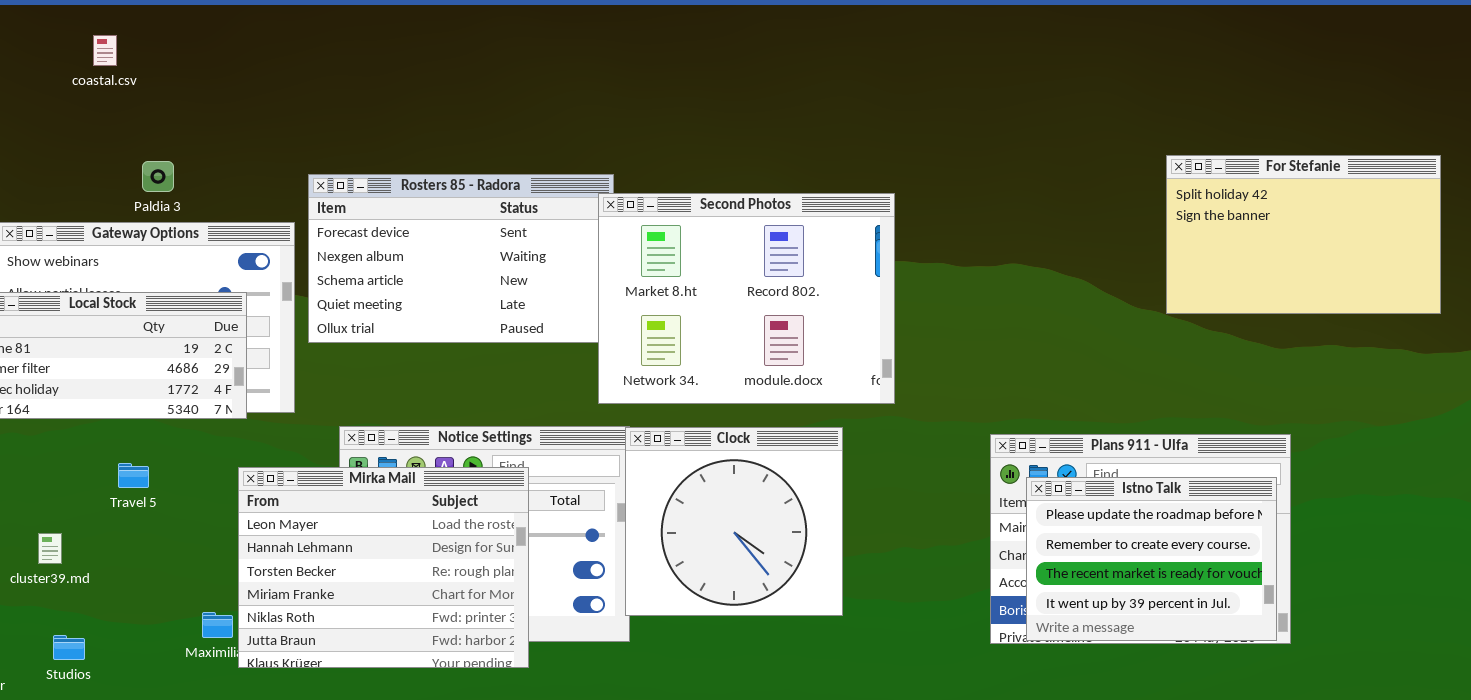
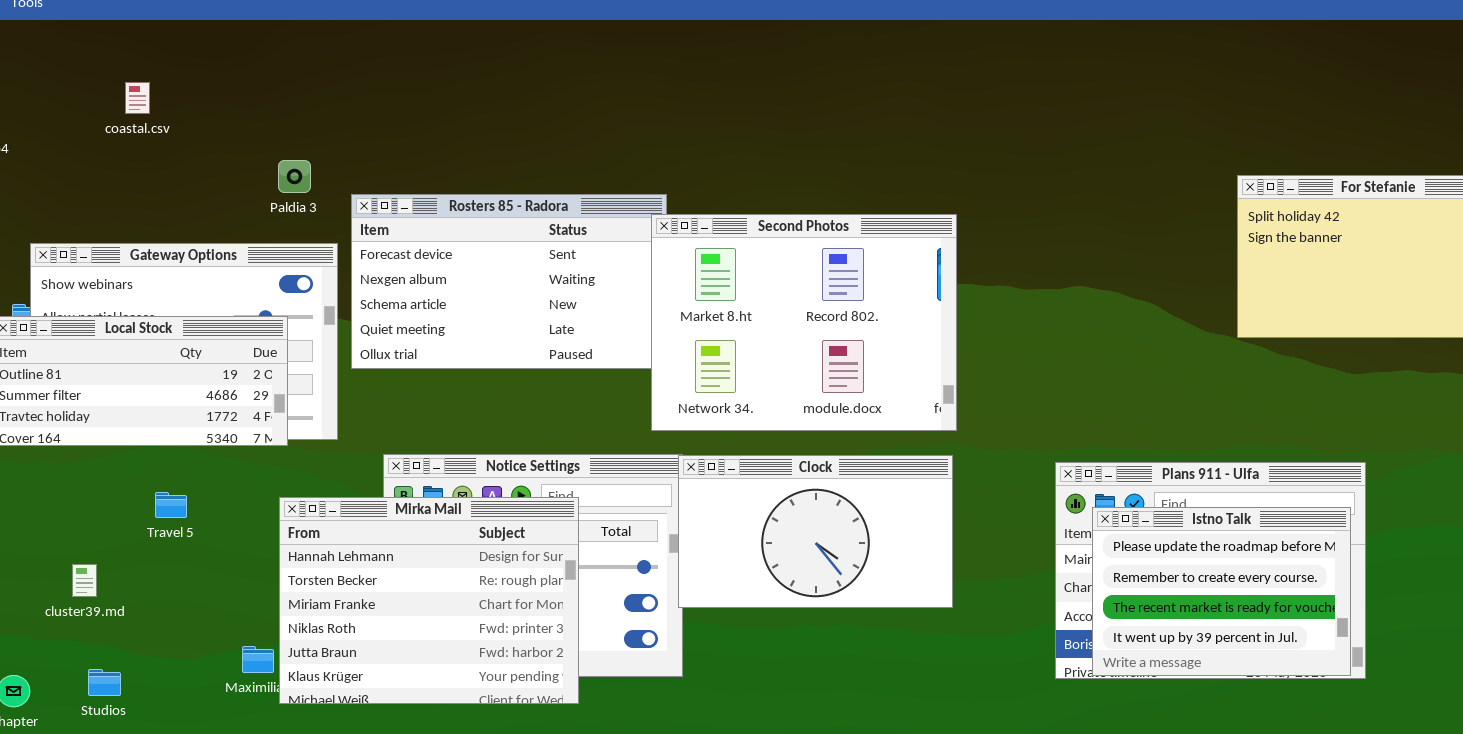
coastal.csv: [93,35,117,66] -> [125,82,150,114], moved
Paldia 3: [142,161,174,192] -> [278,160,311,193], moved
Clock: [625,427,843,616] -> [678,455,953,608], resized
Mirka Mail: [238,467,529,668] -> [279,497,579,704], scrolled down 1 row

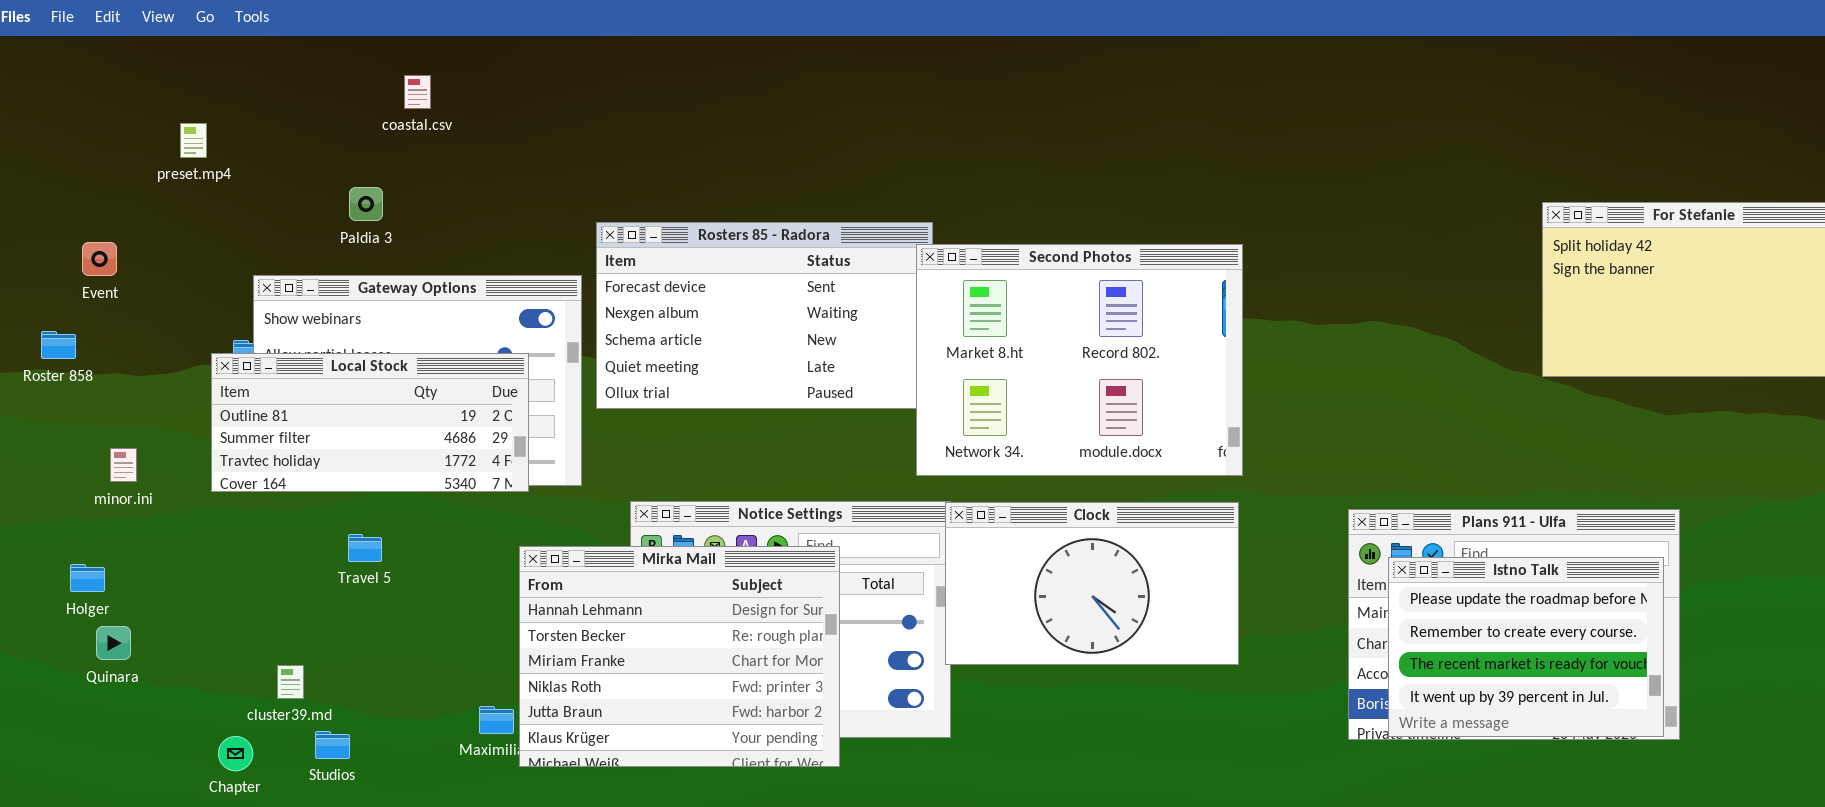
coastal.csv: [125,82,150,114] -> [404,75,431,109], moved
Paldia 3: [278,160,311,193] -> [349,187,383,221], moved
Travel 5: [155,492,187,518] -> [348,534,382,562], moved
cluster39.md: [72,564,97,597] -> [277,665,304,699], moved

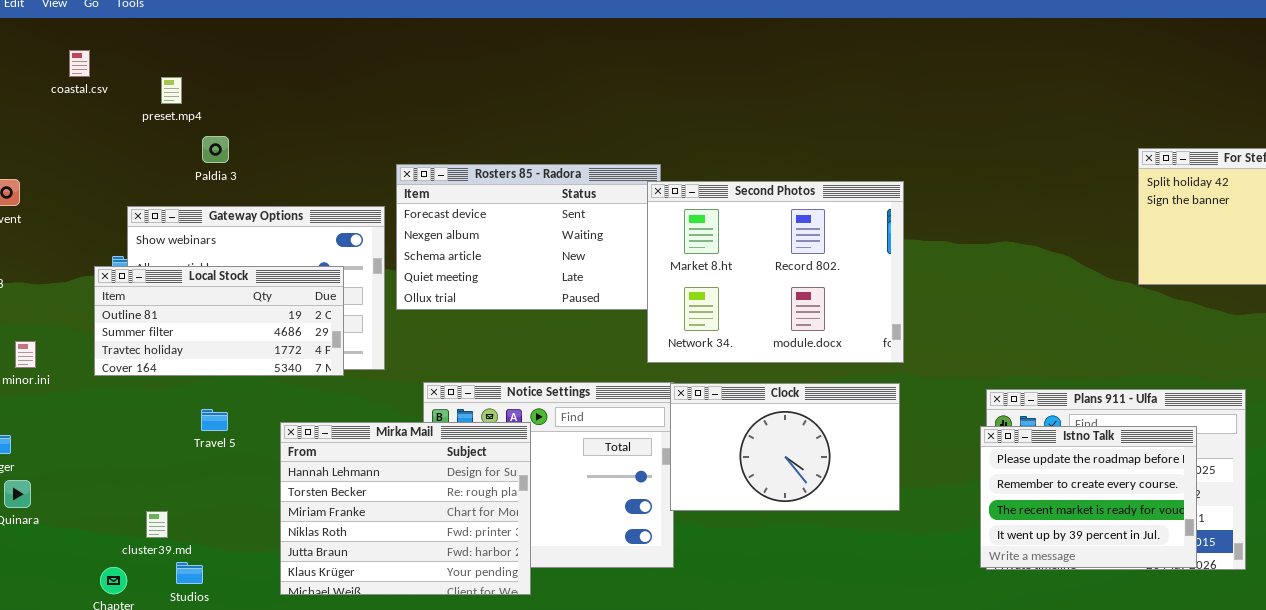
coastal.csv: [404,75,431,109] -> [69,50,90,77], moved
preset.mp4: [180,123,207,158] -> [161,77,182,104], moved
Mirka Mail: [519,546,840,767] -> [280,422,531,595], moved
Istno Talk: [1388,557,1664,737] -> [980,426,1197,568], moved

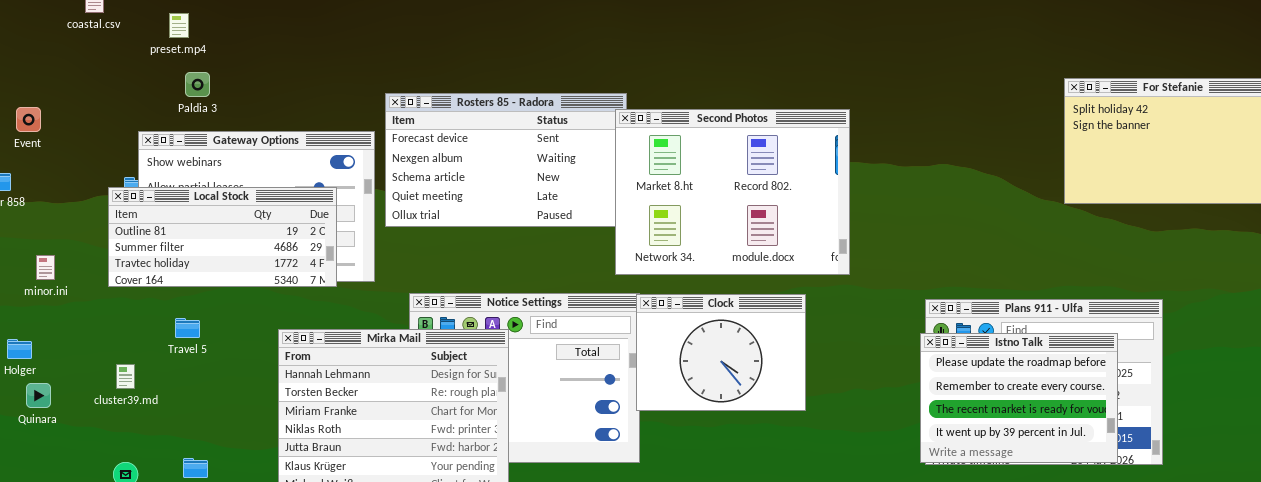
Paldia 3: [202,136,229,163] -> [185,72,210,97], moved
Clock: [670,383,900,511] -> [636,294,806,411], resized
Travel 5: [201,409,228,431] -> [175,318,200,338], moved
cluster39.md: [146,511,168,538] -> [116,364,135,389], moved

